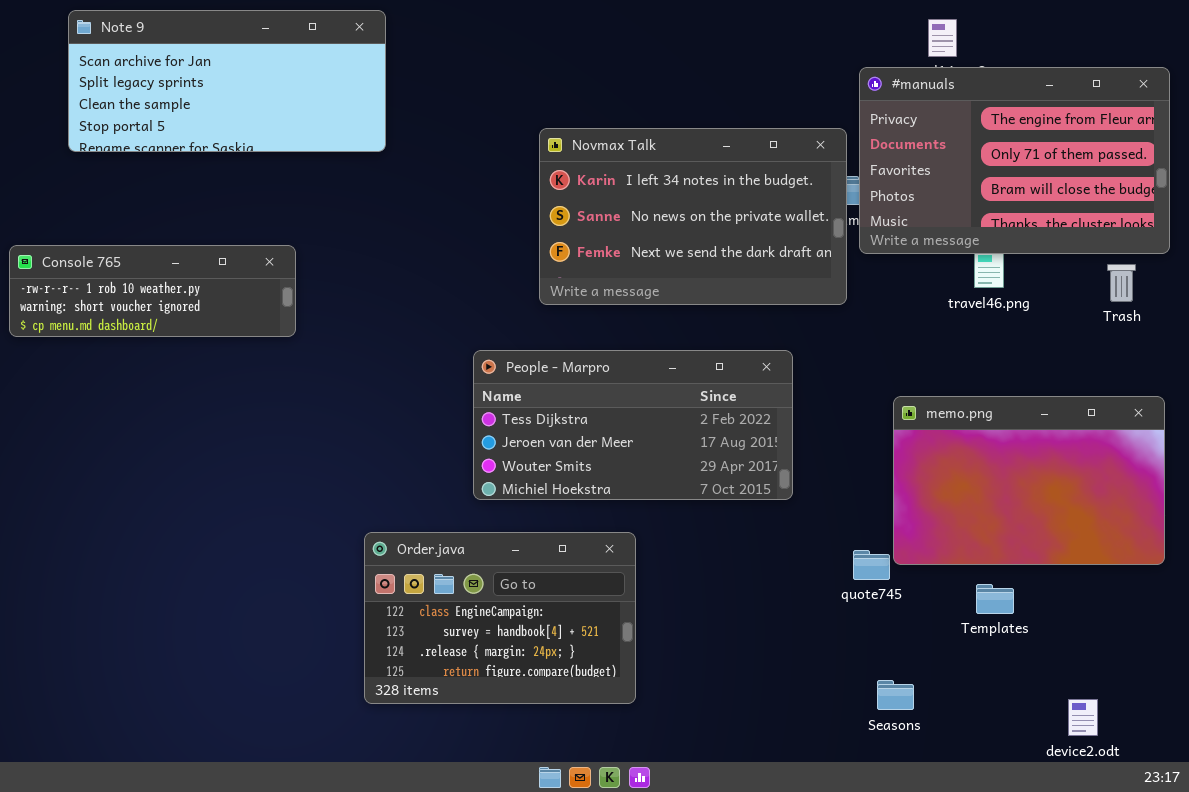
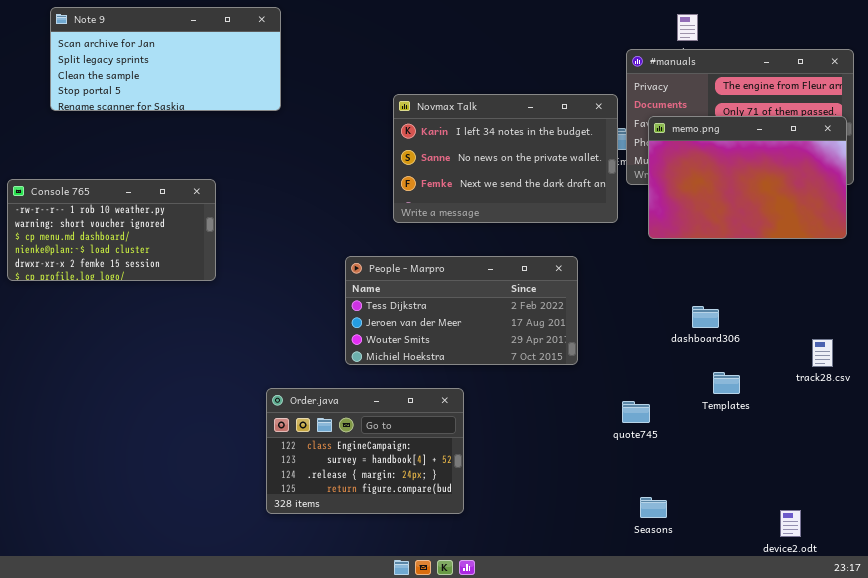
Console 765: [9,245,296,337] -> [7,179,216,281], resized
memo.png: [893,396,1165,565] -> [648,116,847,239], moved
Templates: [976,584,1014,614] -> [713,372,740,394], moved

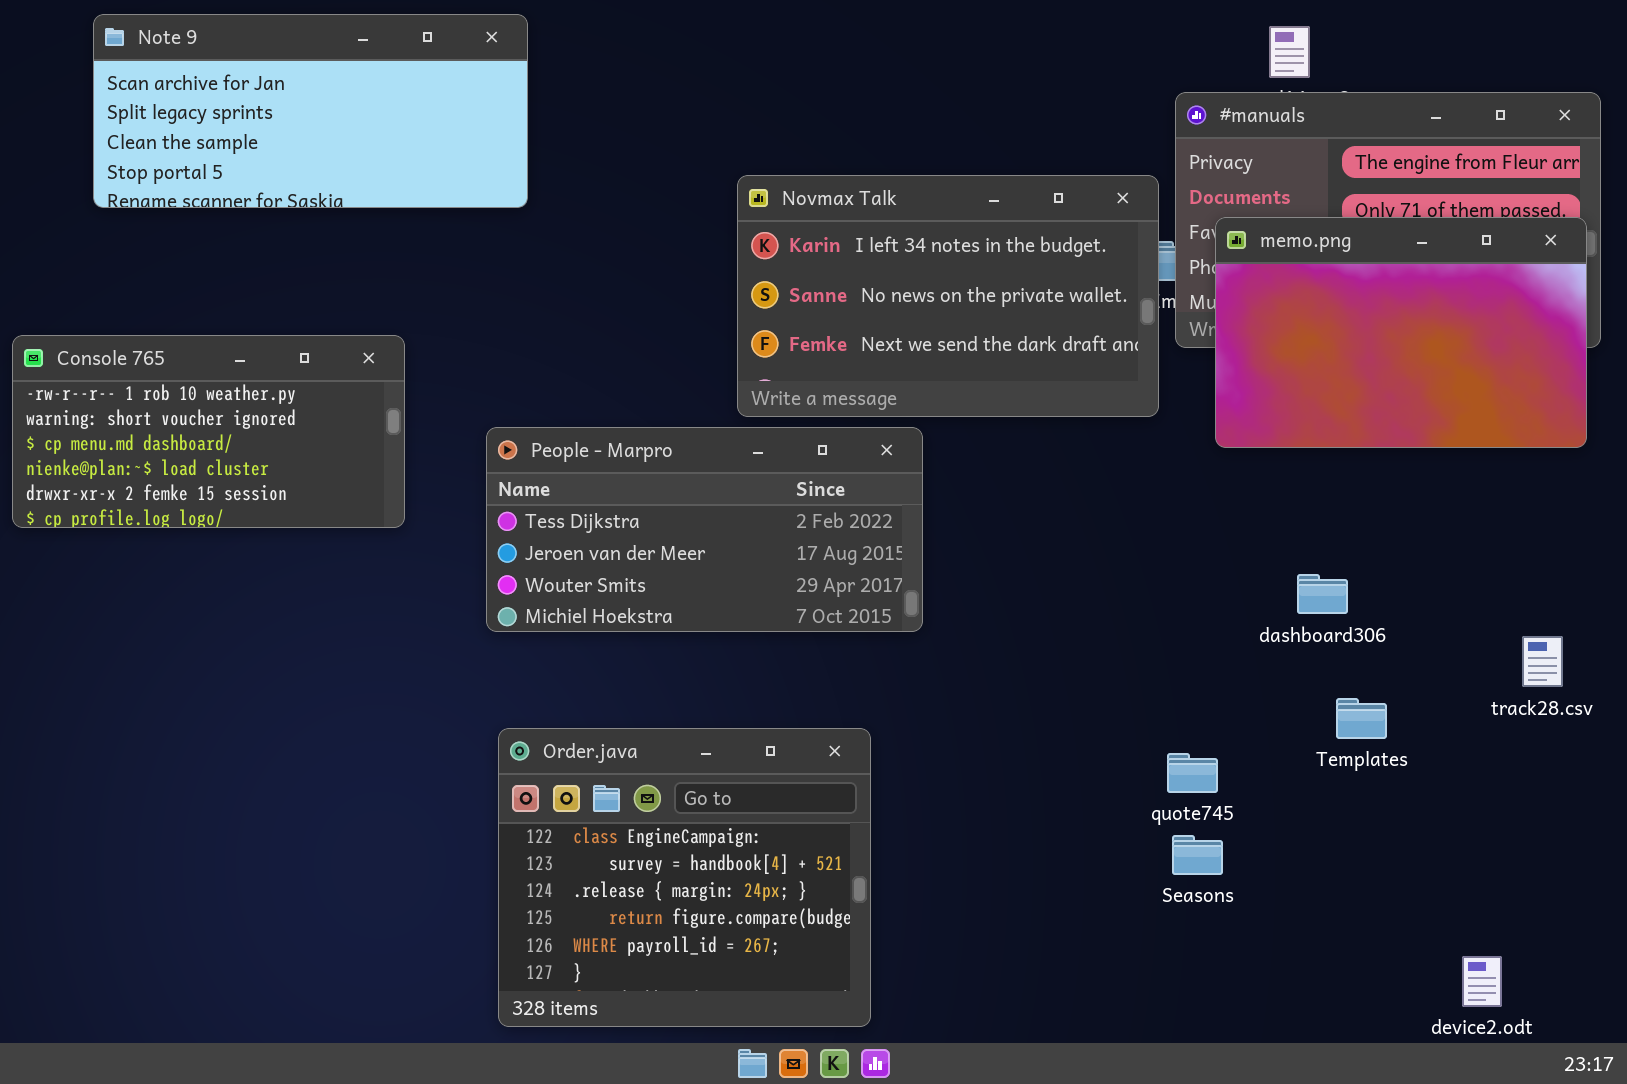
People - Marpro: [345,256,578,365] -> [486,427,923,632], moved
Order.java: [266,388,464,514] -> [498,728,871,1027], resized
Seasons: [640,497,667,518] -> [1172,835,1223,875], moved

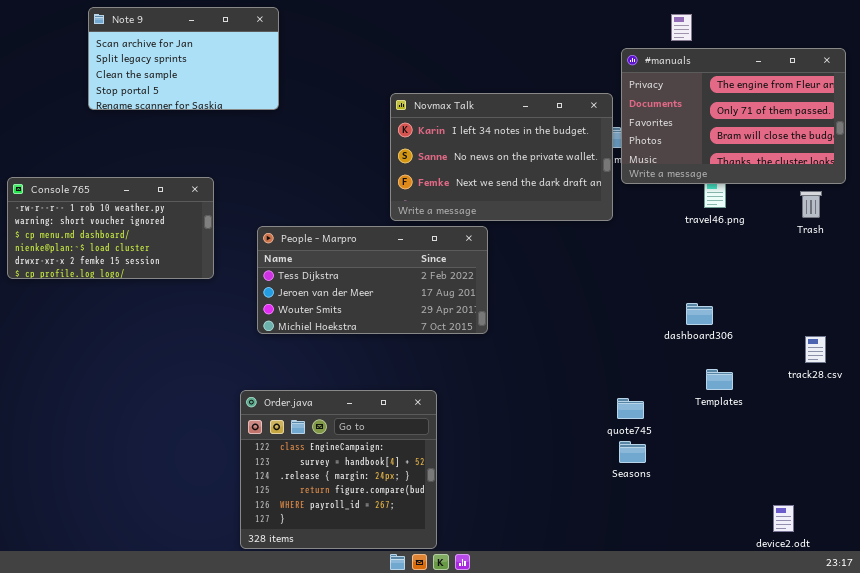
Note 9: [93,14,528,208] -> [88,7,279,110], resized
memo.png: [1215,217,1587,448] -> none, closed
Order.java: [498,728,871,1027] -> [240,390,437,549], moved

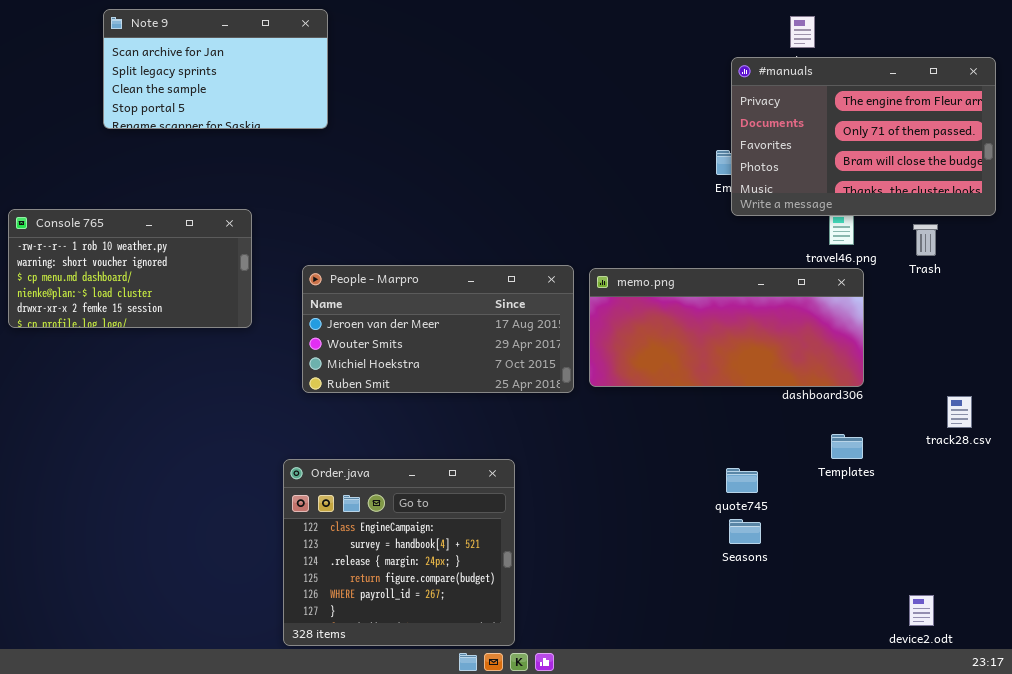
Novmax Talk: [390,93,613,221] -> none, closed
Trash: [800,191,822,218] -> [913,224,938,256], moved
People - Marpro: [257,226,488,334] -> [302,265,574,393], scrolled down 1 row
memo.png: none -> [589,268,864,387], opened

